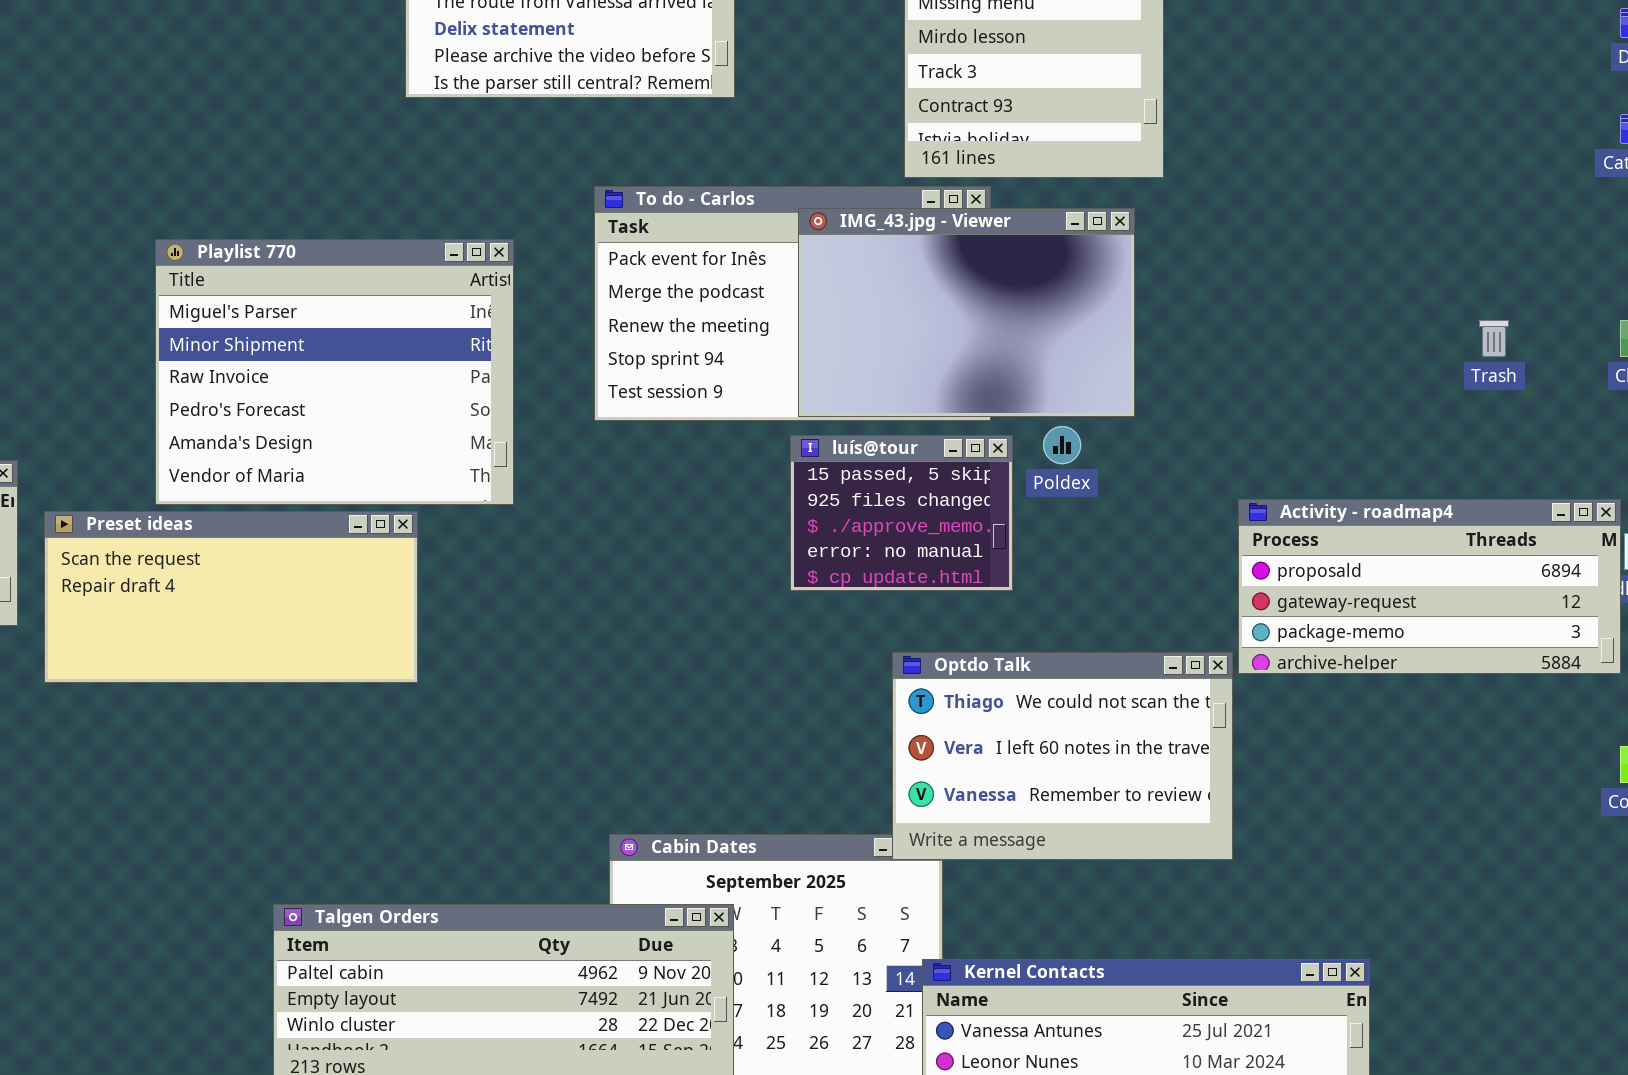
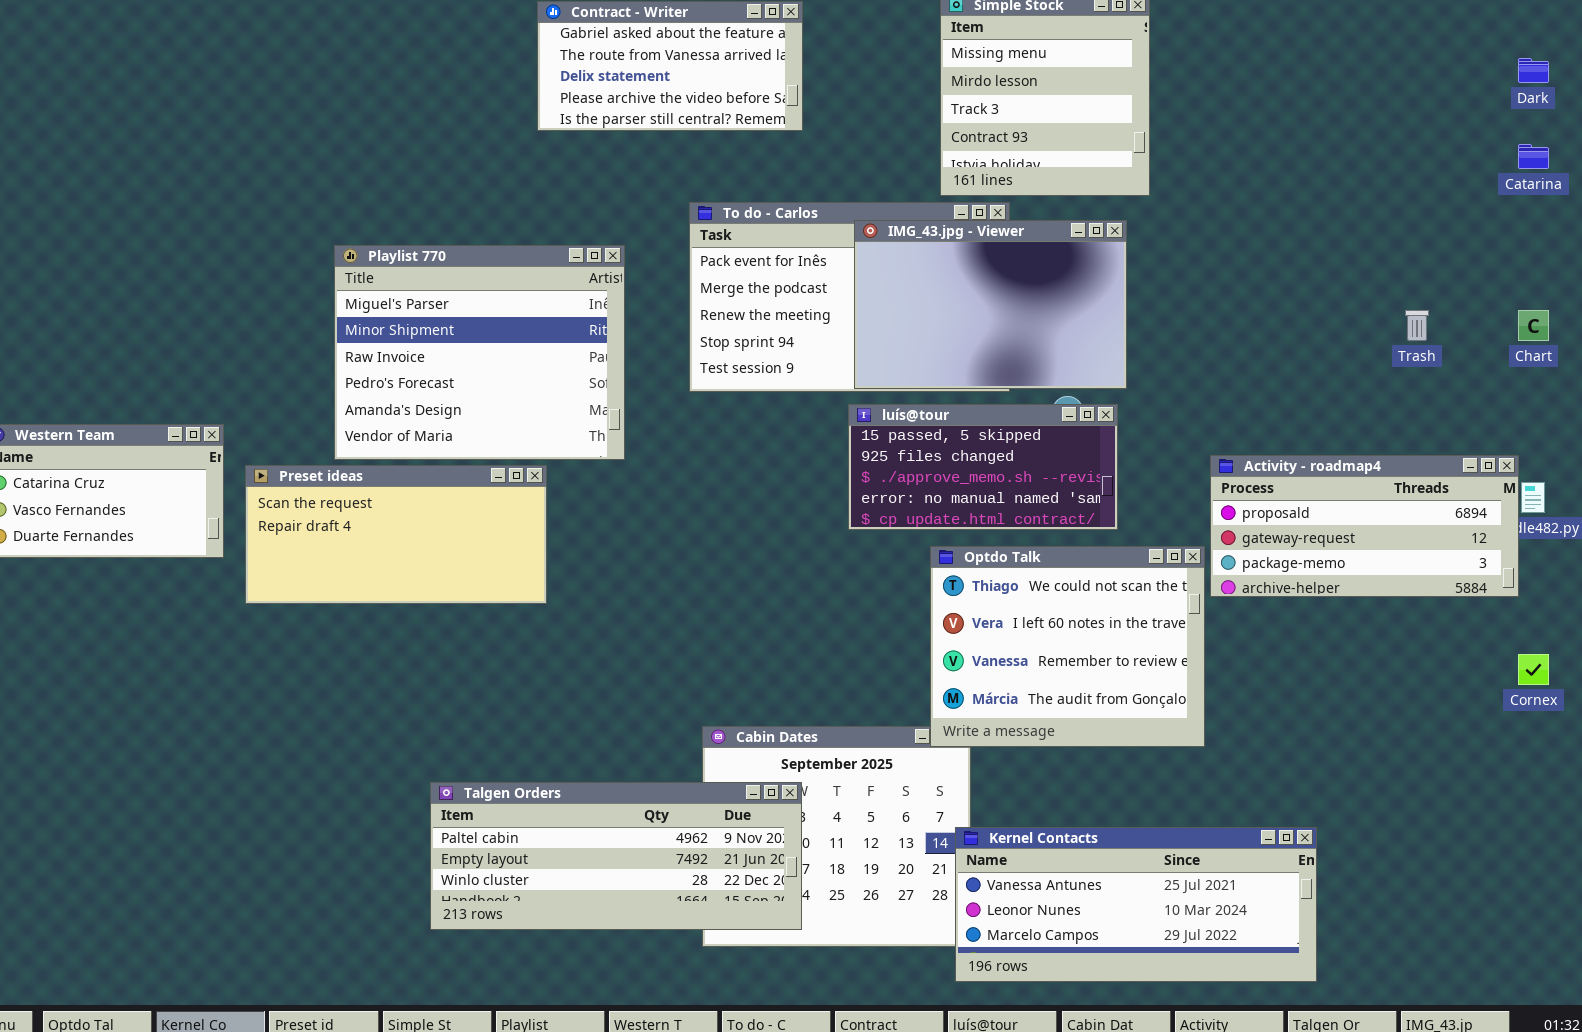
luís@tour: [790,435,1013,591] -> [848,404,1118,530], resized
Optdo Talk: [892,652,1233,860] -> [930,546,1205,747], resized

